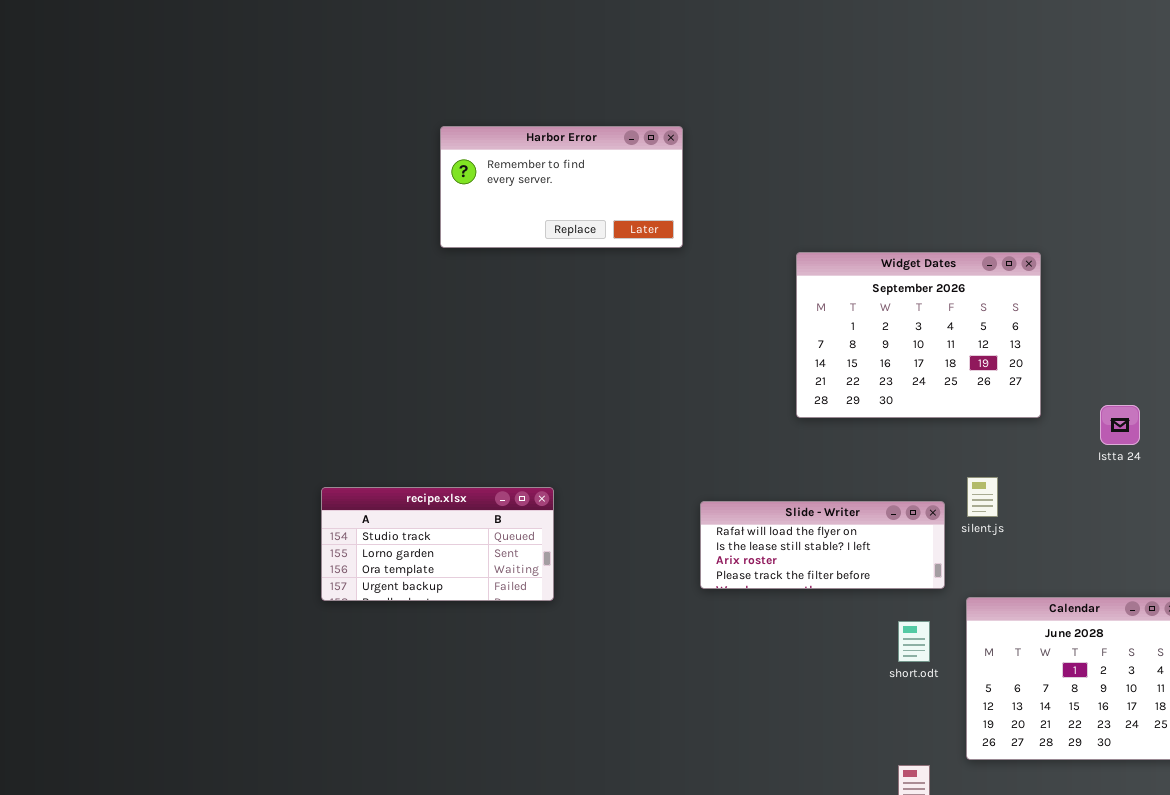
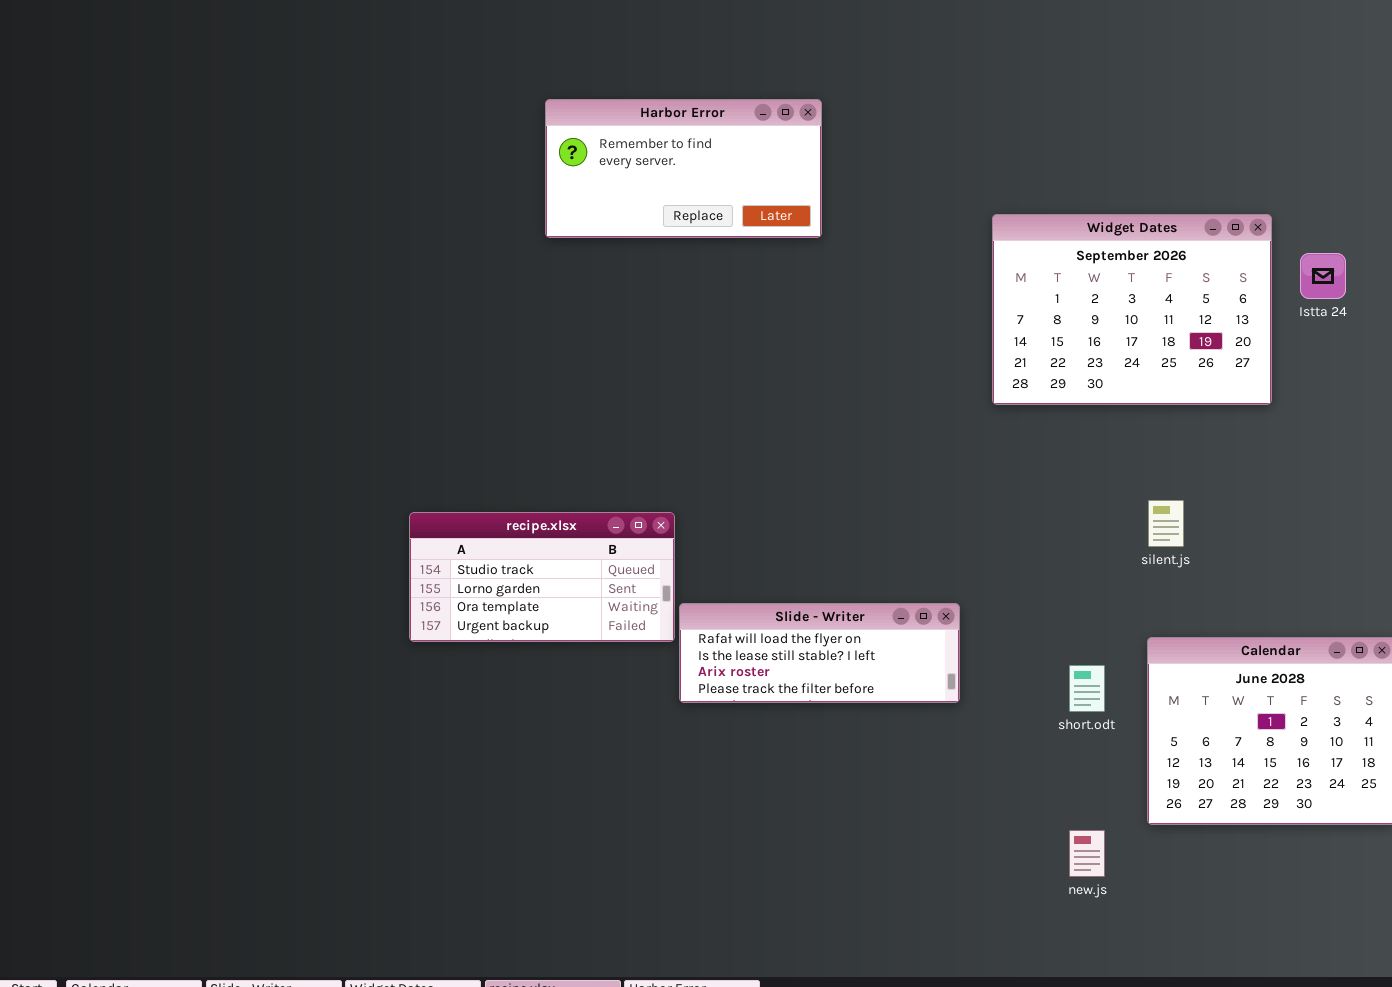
Widget Dates: [796,252,1041,418] -> [992,214,1272,405], moved
Istta 24: [1100,405,1140,445] -> [1300,253,1346,299], moved
Slide - Writer: [700,501,945,589] -> [679,603,960,703], moved

